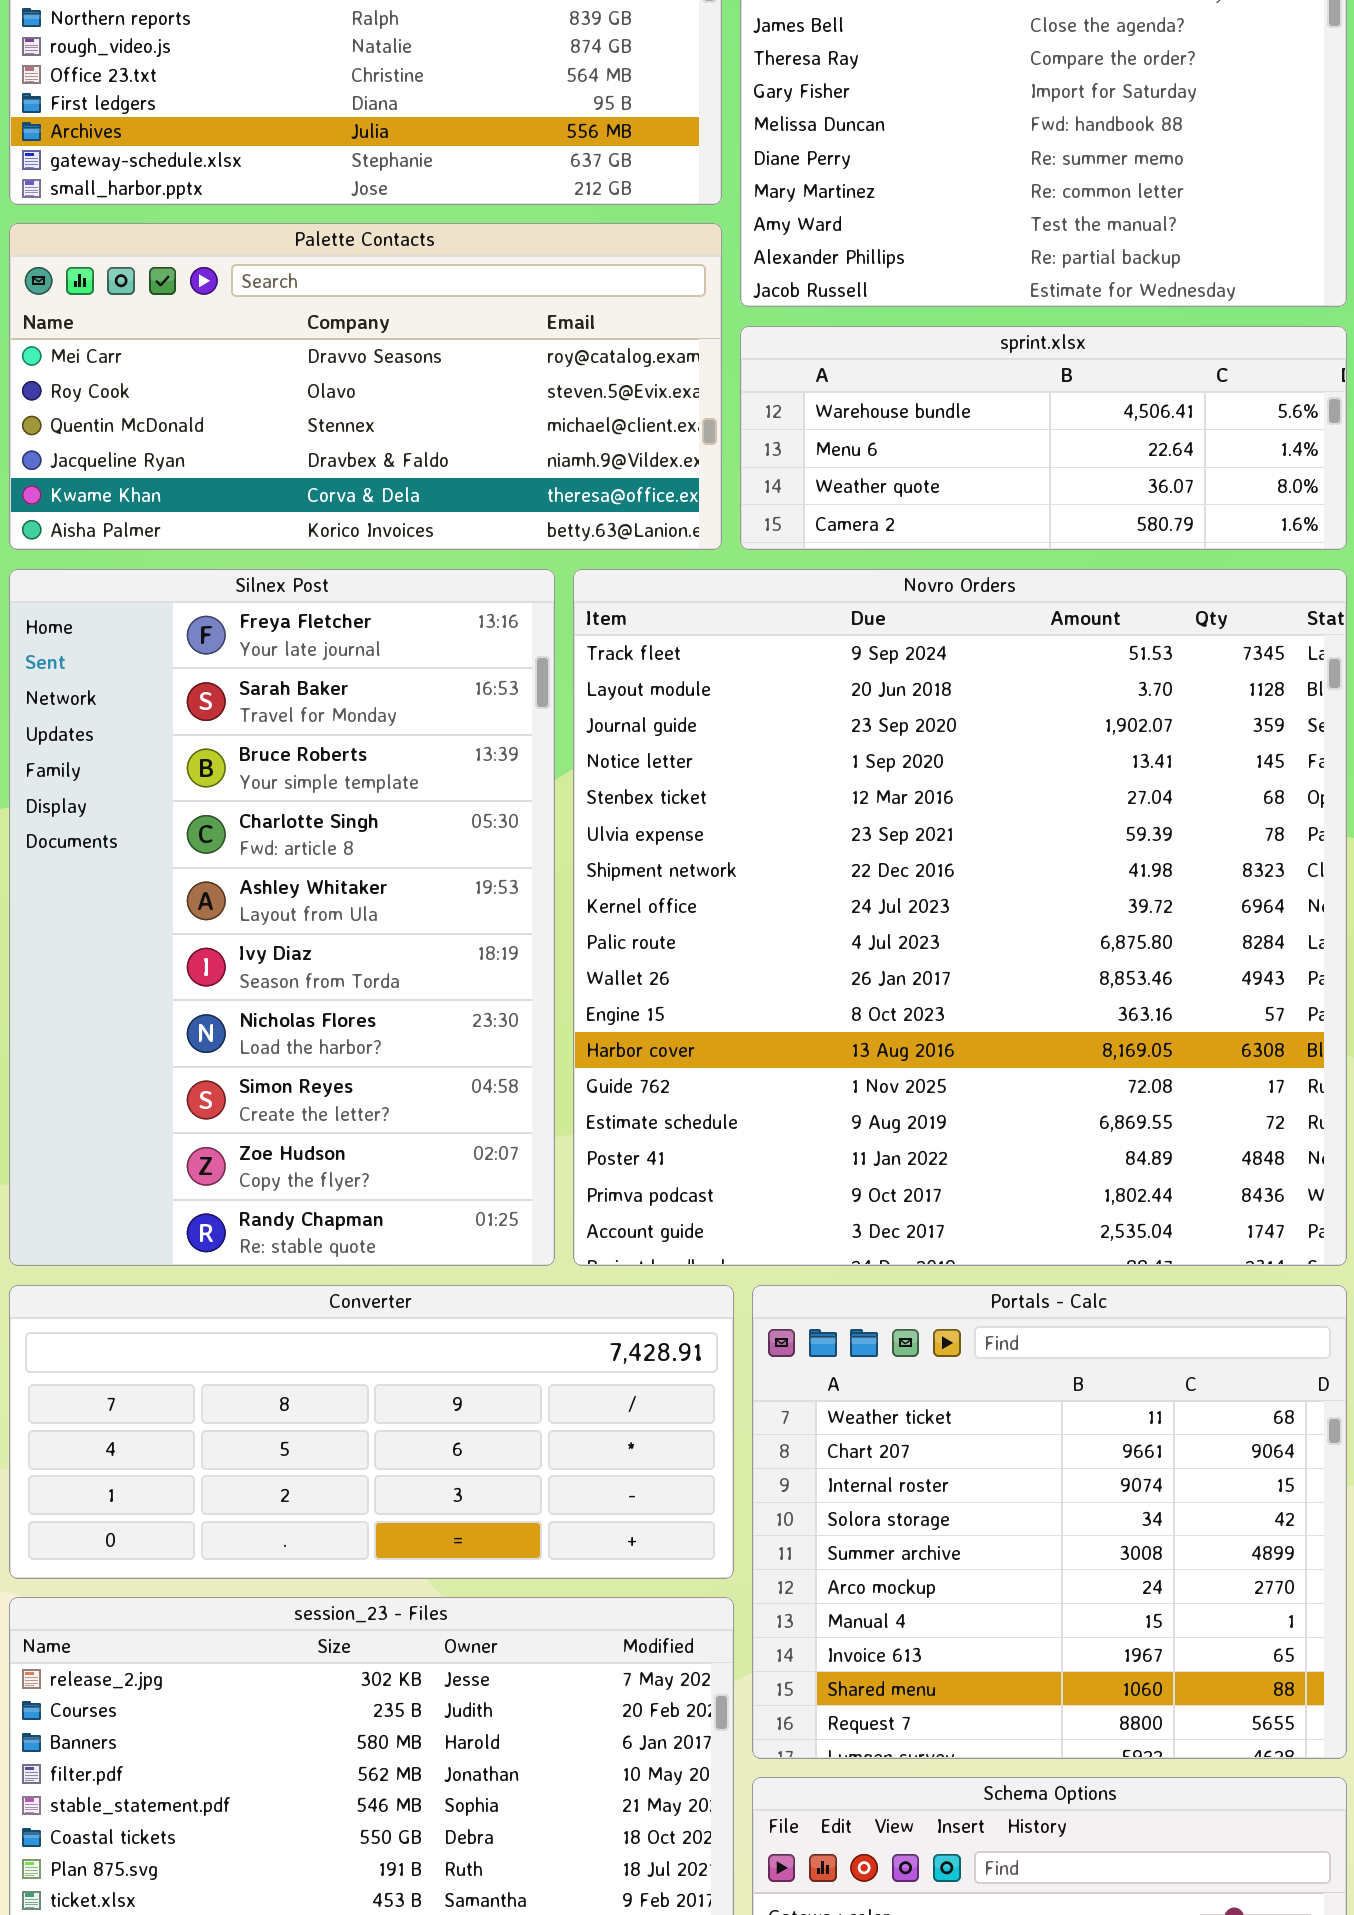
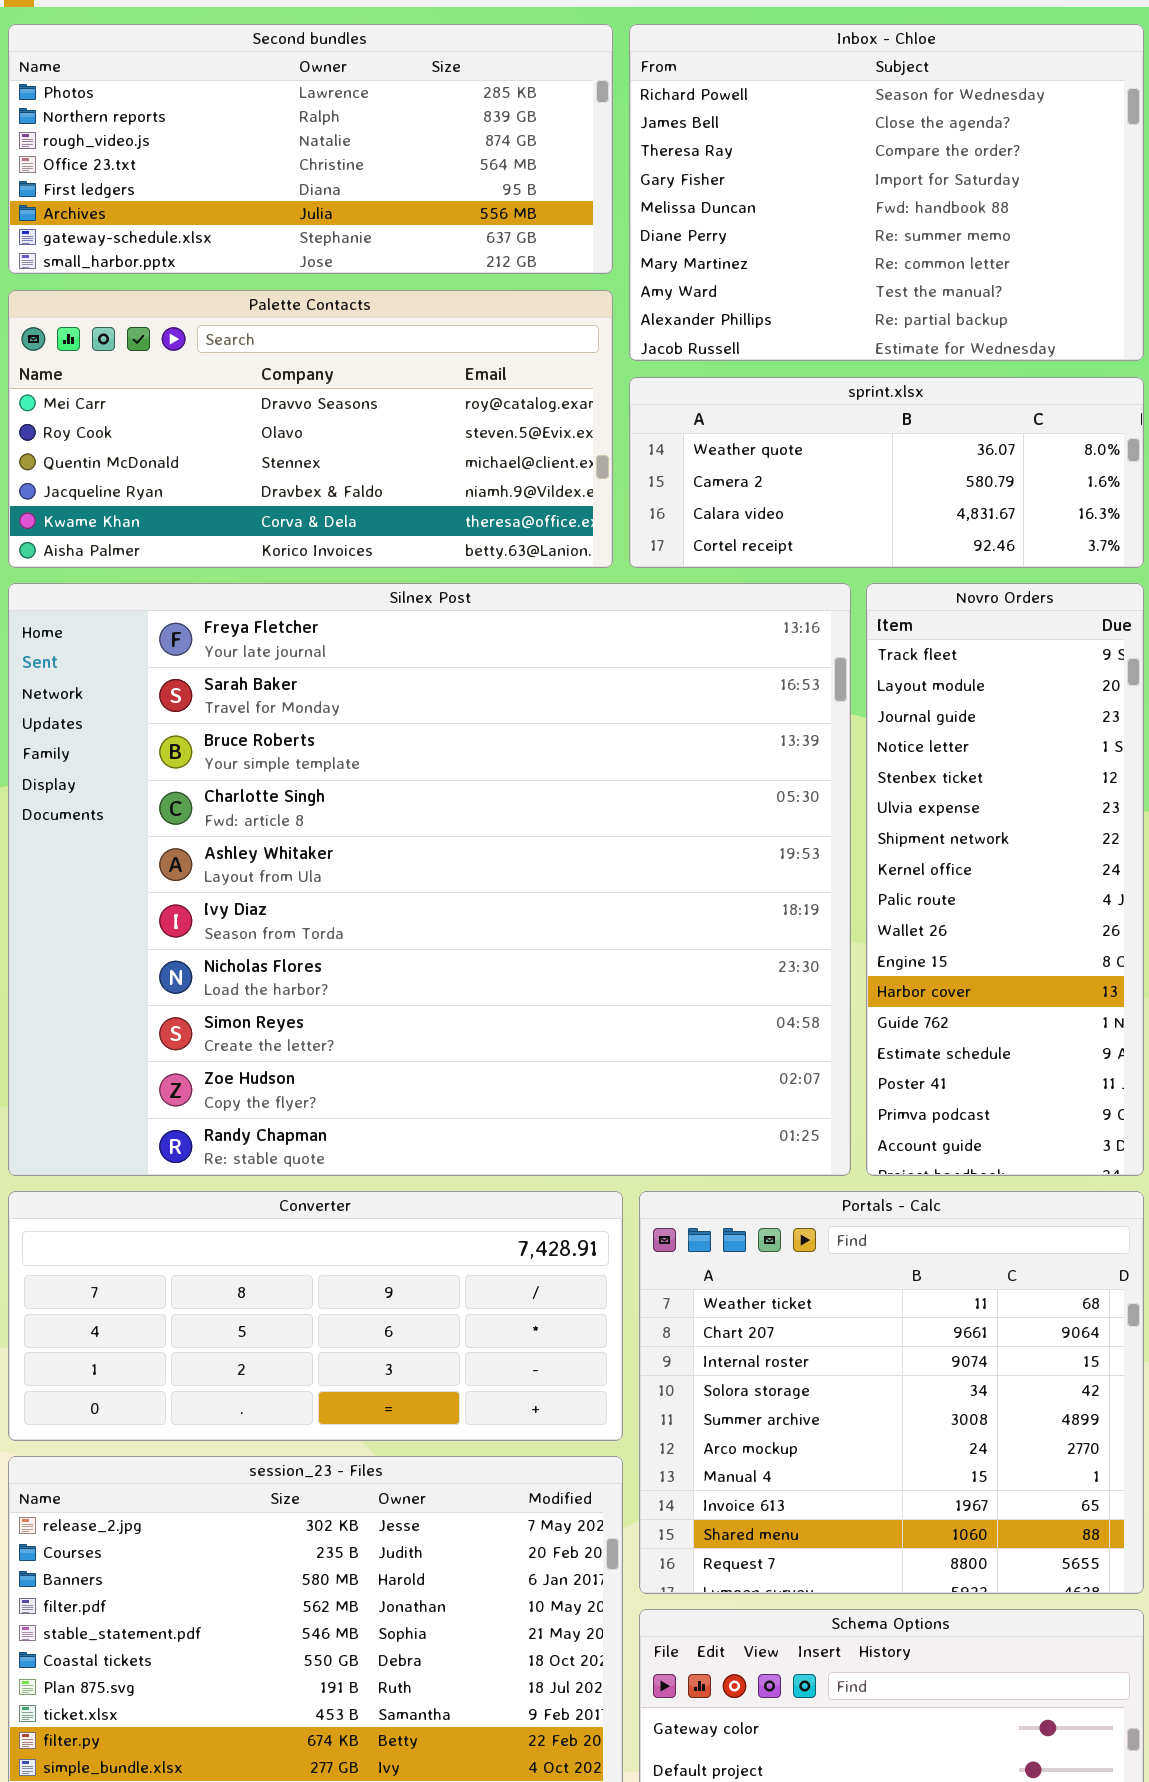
sprint.xlsx: [740,326,1347,550] -> [629,377,1144,568], scrolled down 2 rows
Silnex Post: [9,569,555,1266] -> [8,583,851,1176], resized
Novro Orders: [573,569,1347,1266] -> [866,583,1144,1176], resized

